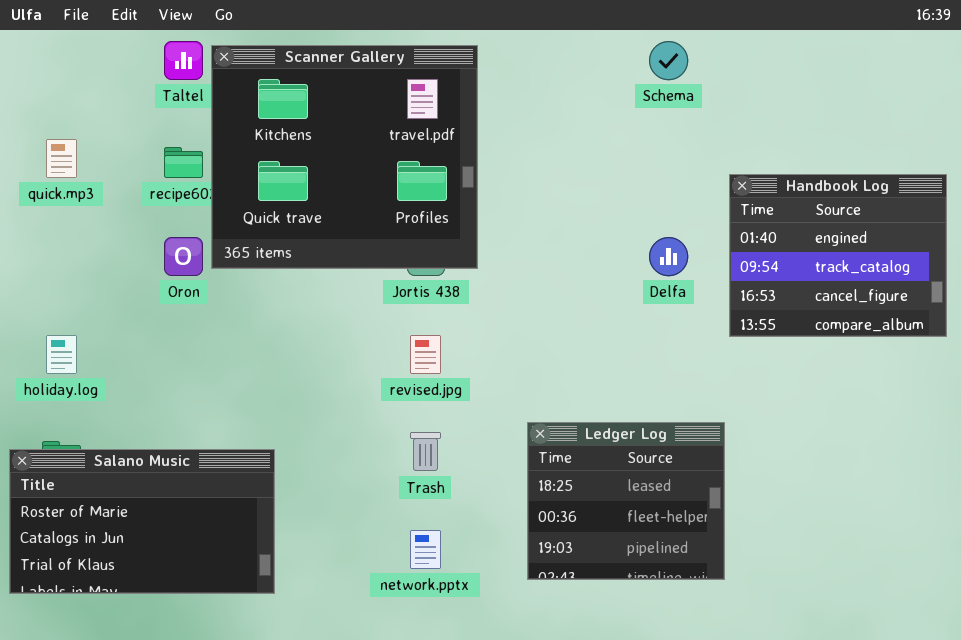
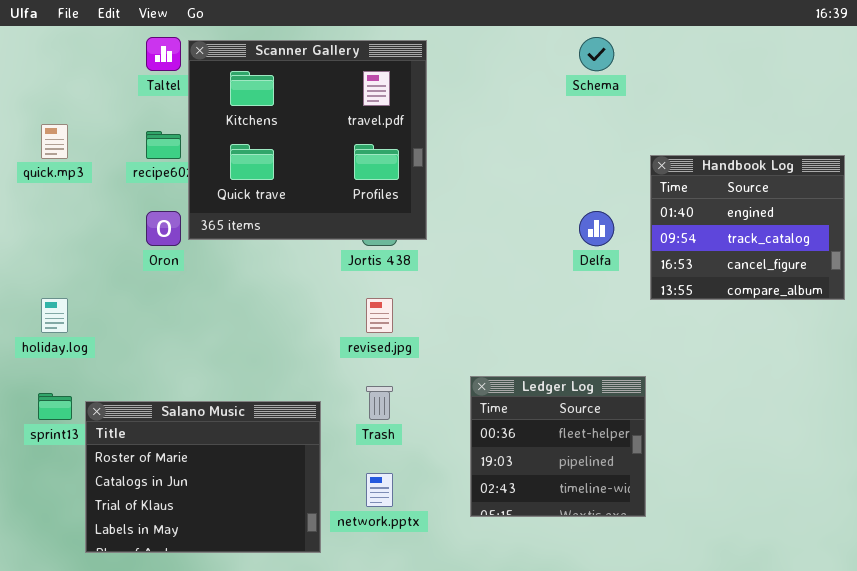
Ledger Log: [527,422,725,580] -> [470,376,646,517], scrolled down 1 row
Salano Music: [9,449,275,594] -> [85,401,321,553], moved, resized

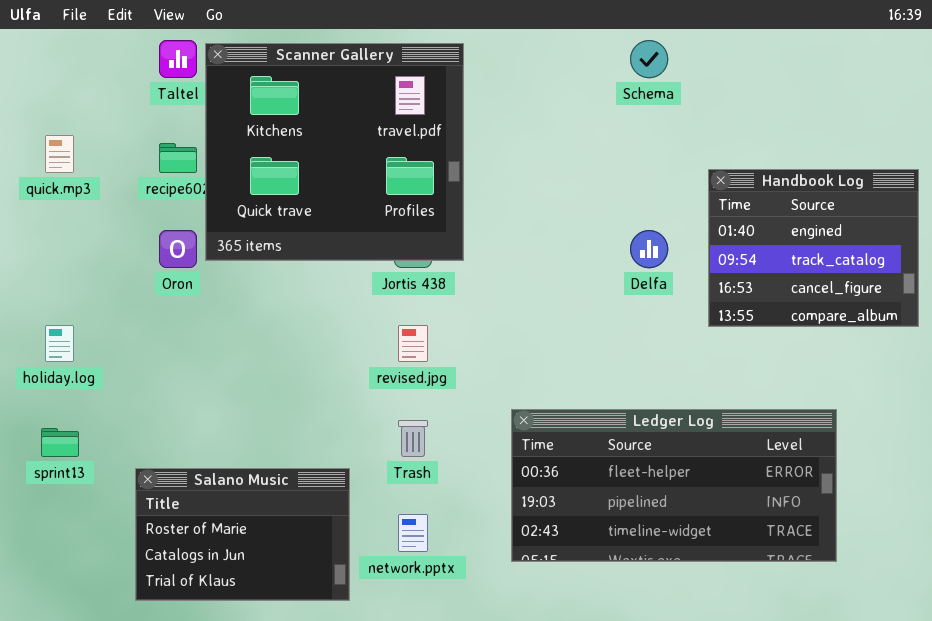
Ledger Log: [470,376,646,517] -> [511,409,837,562], resized
Salano Music: [85,401,321,553] -> [135,468,350,601], resized

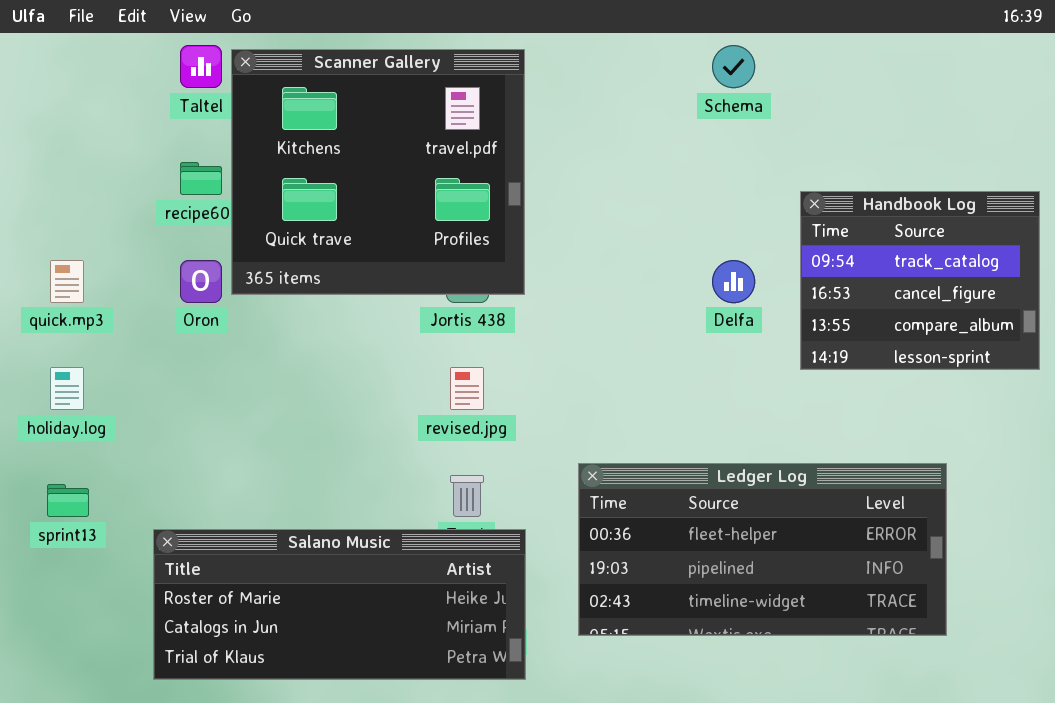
quick.mp3: [45,135,74,173] -> [50,260,84,303], moved
Handbook Log: [708,169,919,327] -> [800,191,1040,370], scrolled down 1 row
Salano Music: [135,468,350,601] -> [153,529,526,680], resized

